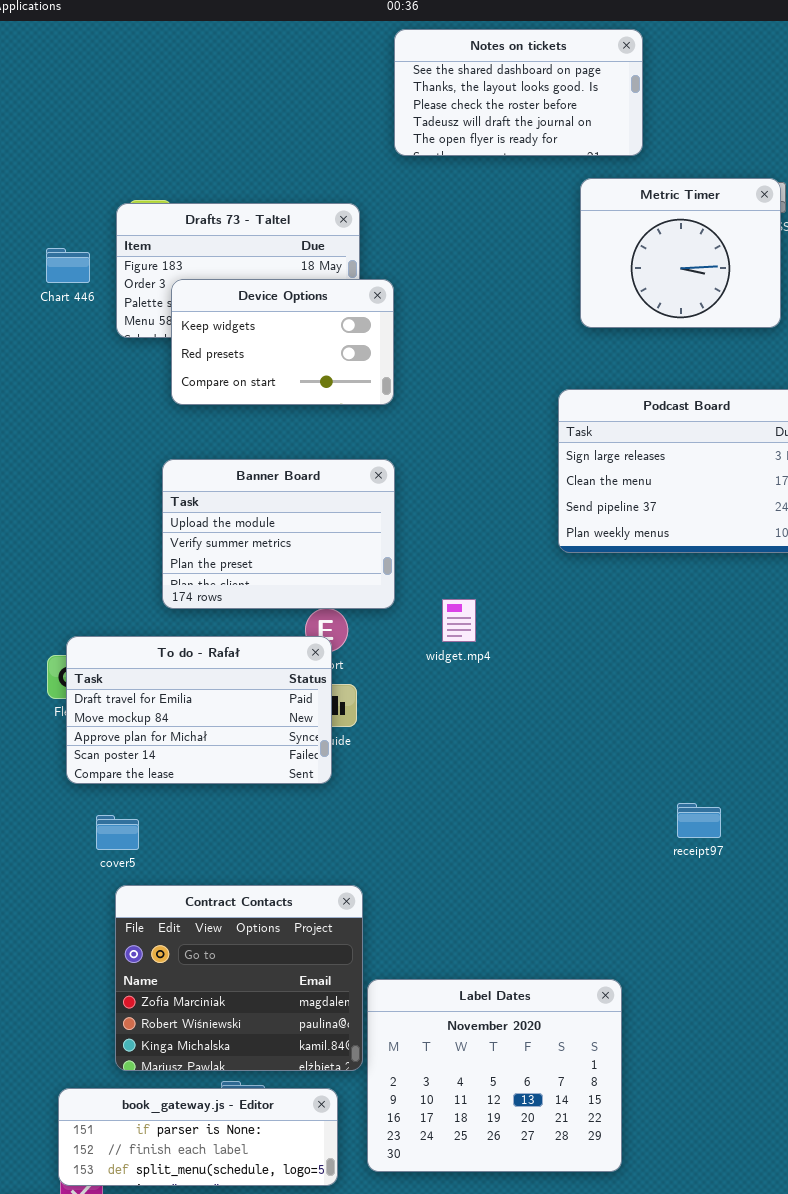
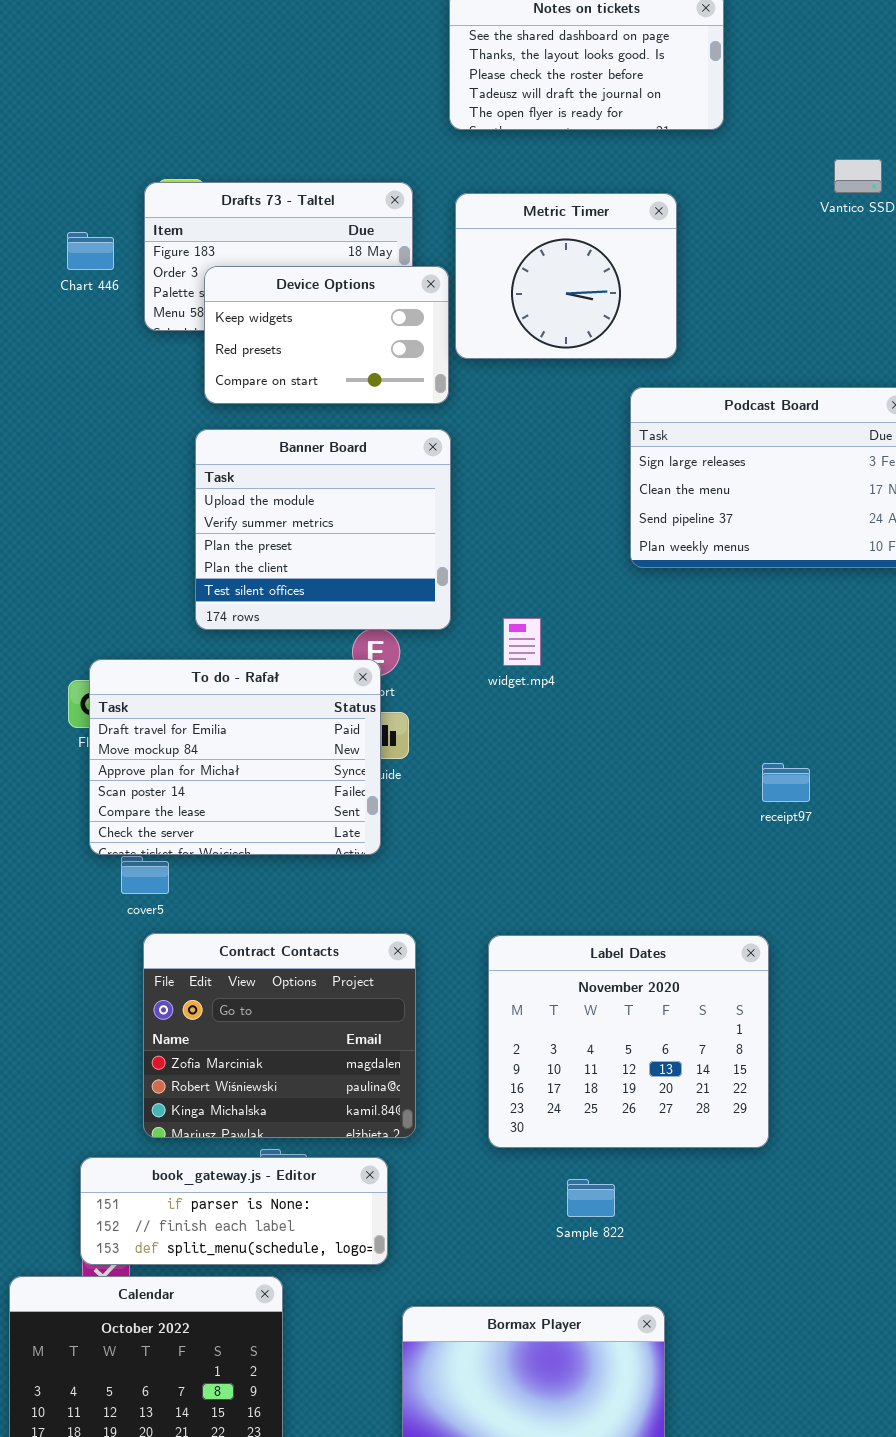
Metric Timer: [580,178,781,328] -> [455,193,677,359], moved
Banner Board: [162,459,395,609] -> [195,429,451,630], resized
To do - Rafał: [66,636,332,784] -> [89,659,381,855], resized
receipt97: [677,803,721,838] -> [762,763,810,802], moved
Label Dates: [367,979,622,1172] -> [488,935,769,1148], moved

